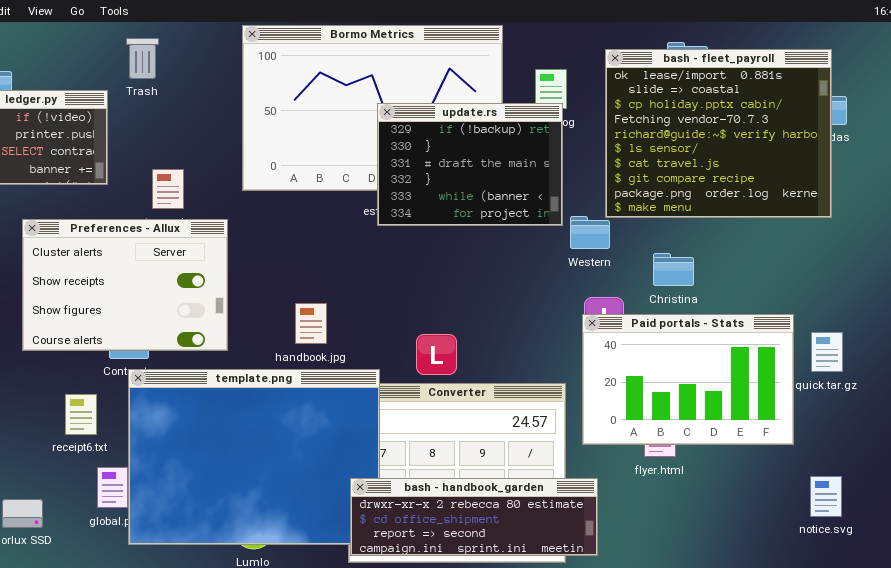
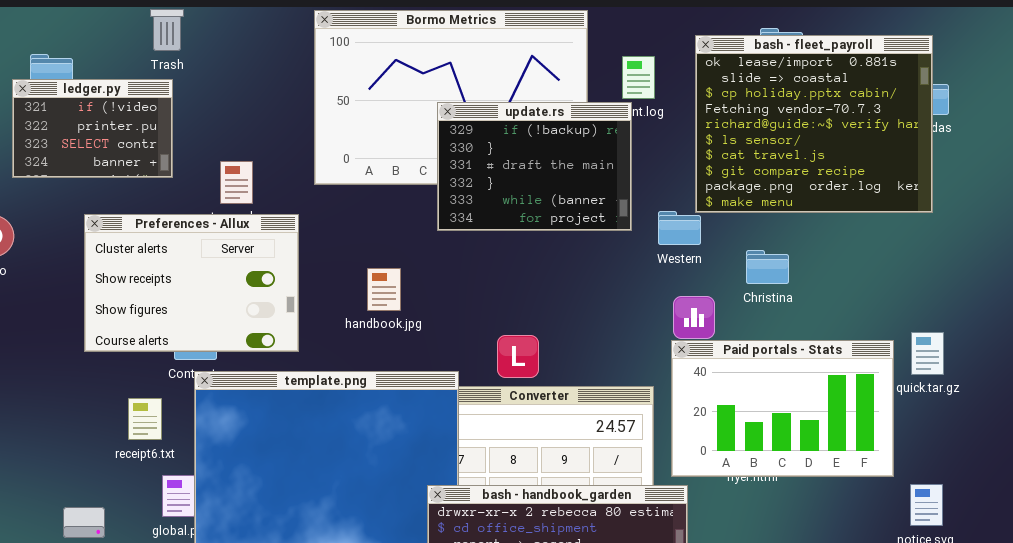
Trash: [126,38,159,79] -> [150,9,184,51], moved
update.rs: [377,103,563,226] -> [437,102,632,231], moved
handbook.jpg: [295,303,327,344] -> [367,268,401,311], moved
Paid portals - Stats: [582,314,794,445] -> [671,340,894,477], moved

